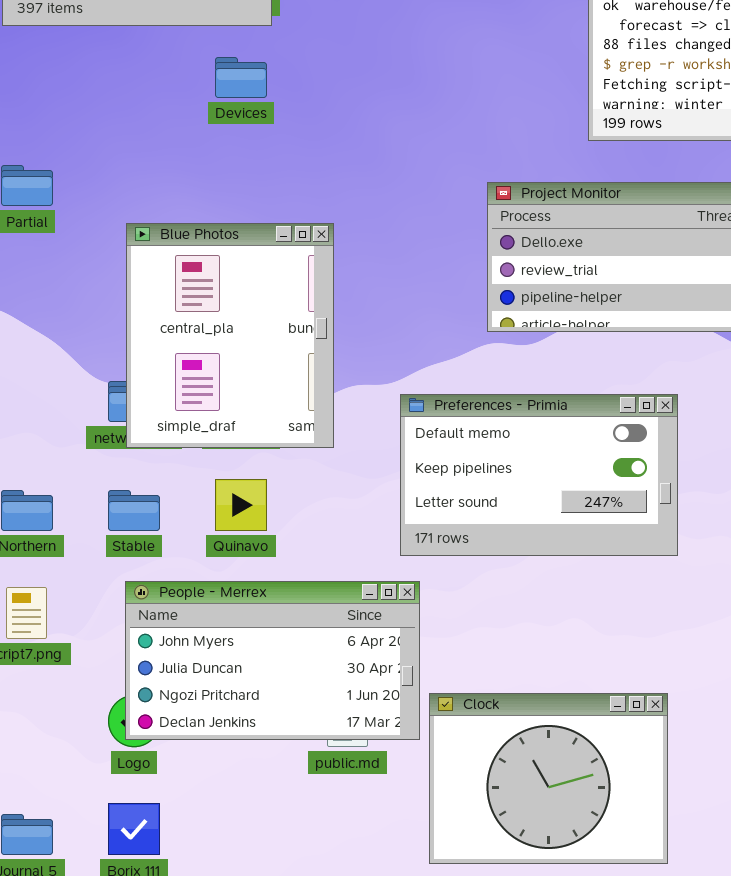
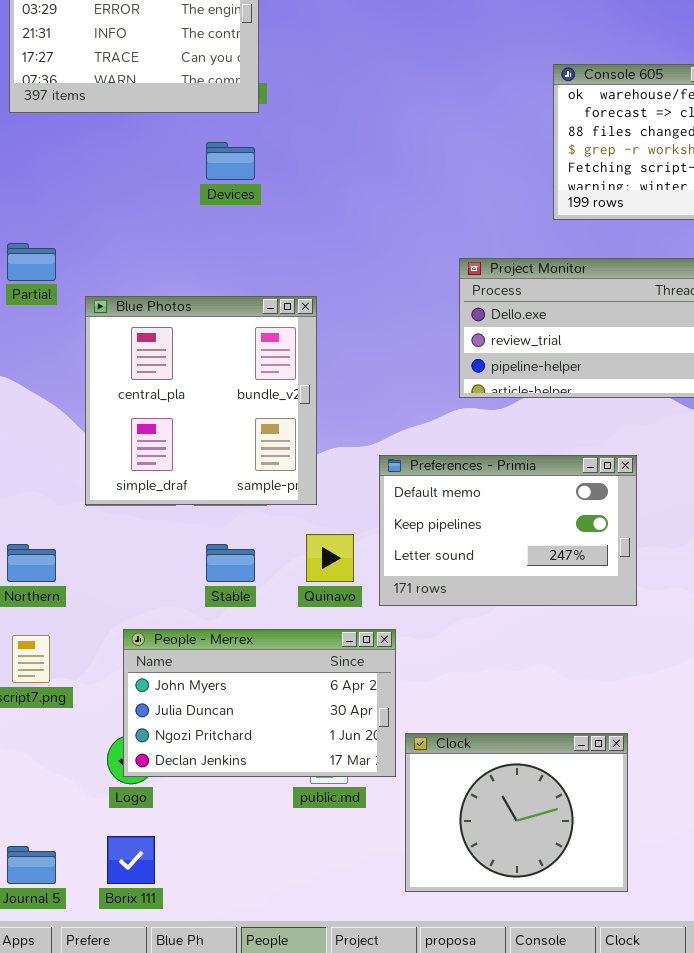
Blue Photos: [126,223,334,448] -> [85,296,317,505], resized
Quinavo: [215,479,267,531] -> [306,534,354,582], moved
Stable: [108,490,160,531] -> [206,544,255,582], moved

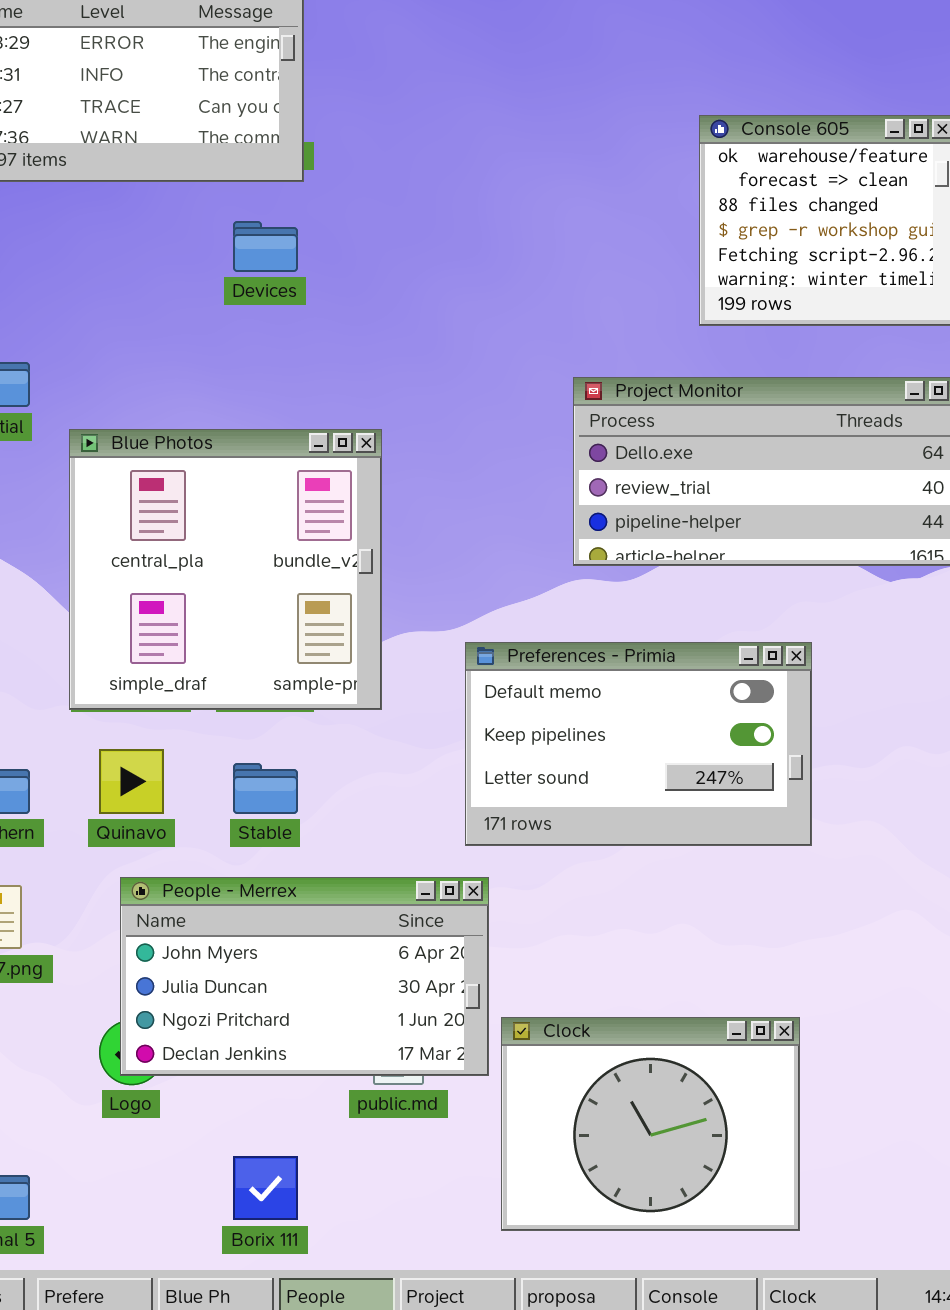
Quinavo: [306,534,354,582] -> [99,749,164,814], moved
Borix 111: [107,836,155,884] -> [233,1156,298,1220], moved

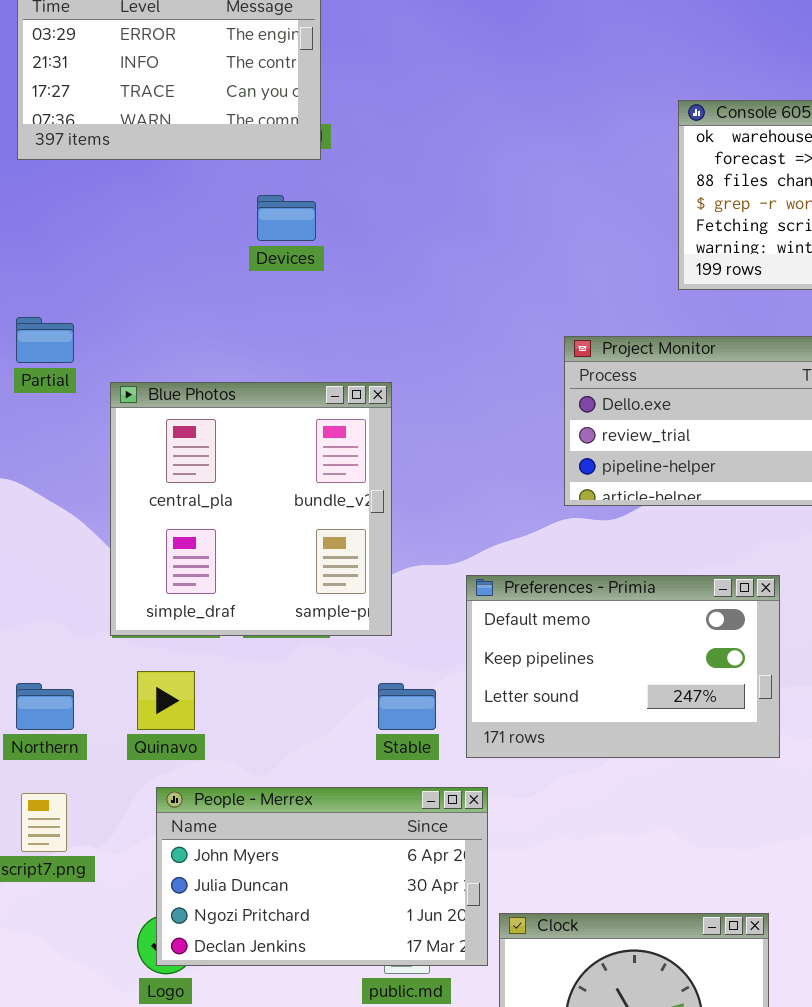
Stable: [233,763,298,814] -> [378,683,436,730], moved

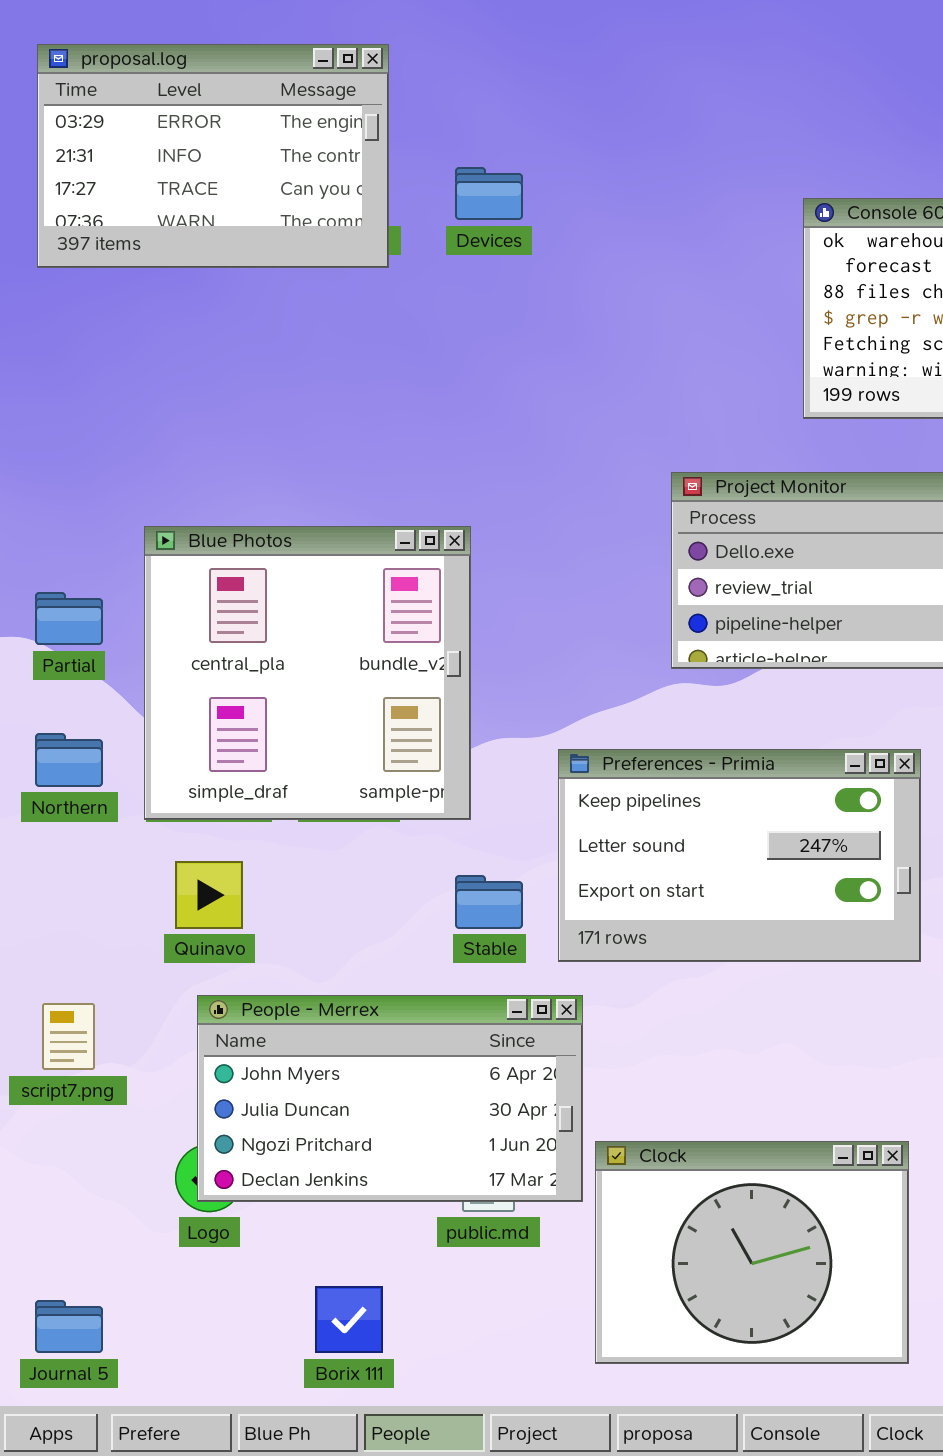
Devices: [257,195,316,241] -> [455,167,523,220], moved
Partial: [16,317,74,363] -> [35,592,103,645], moved
Preferences - Primia: [466,575,780,758] -> [558,749,921,962], scrolled down 1 row
Northern: [16,683,74,730] -> [35,733,103,787], moved

